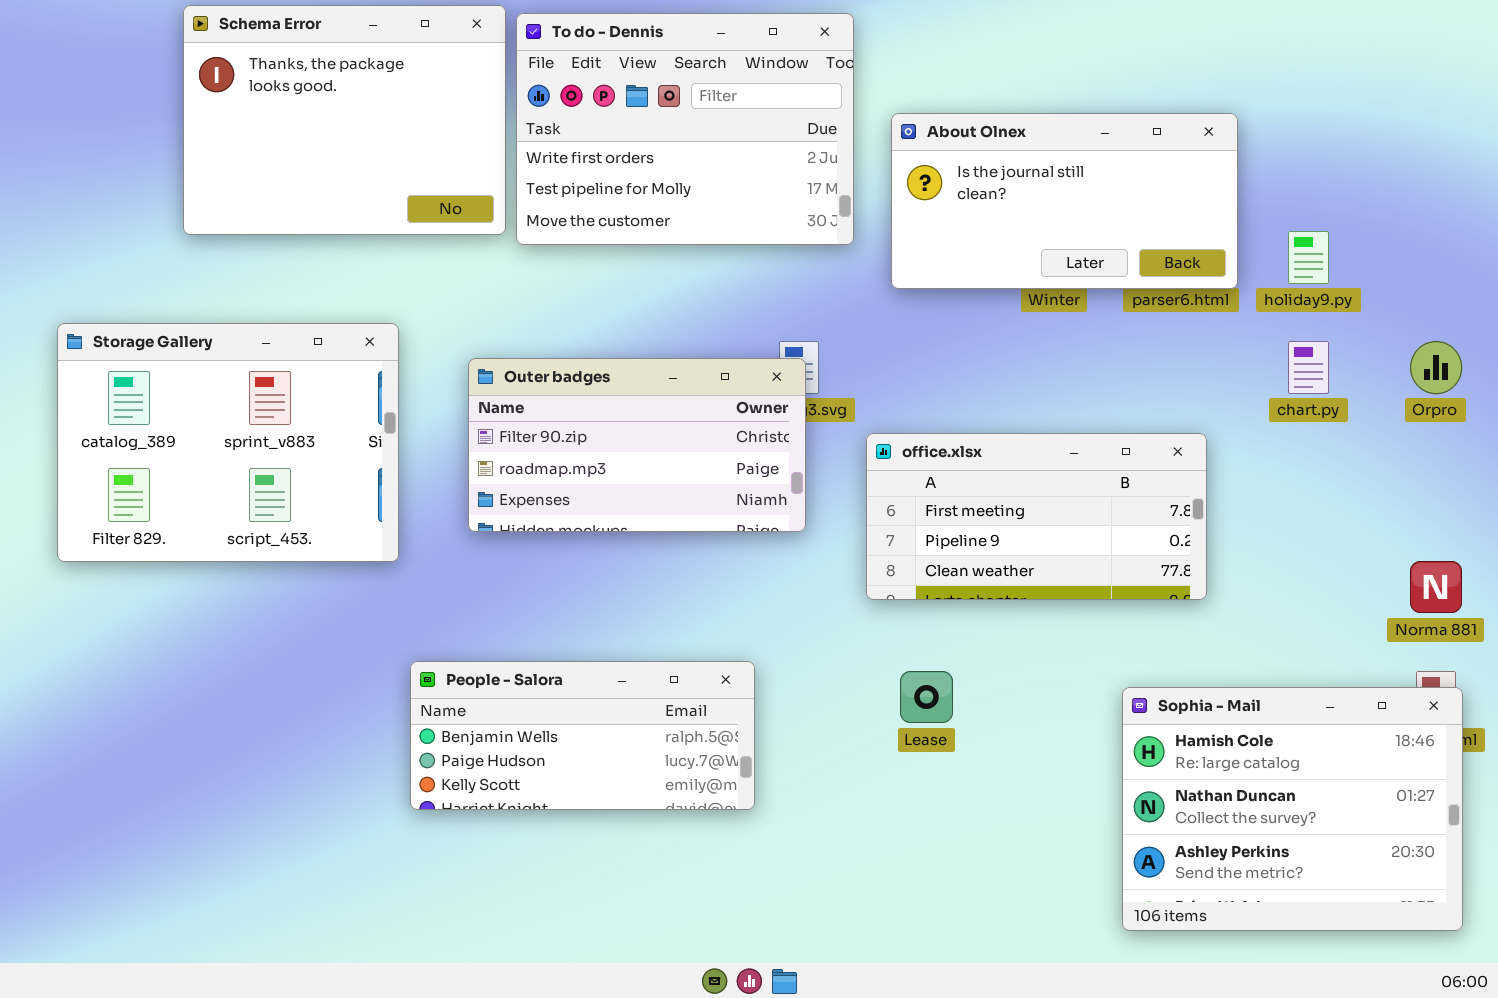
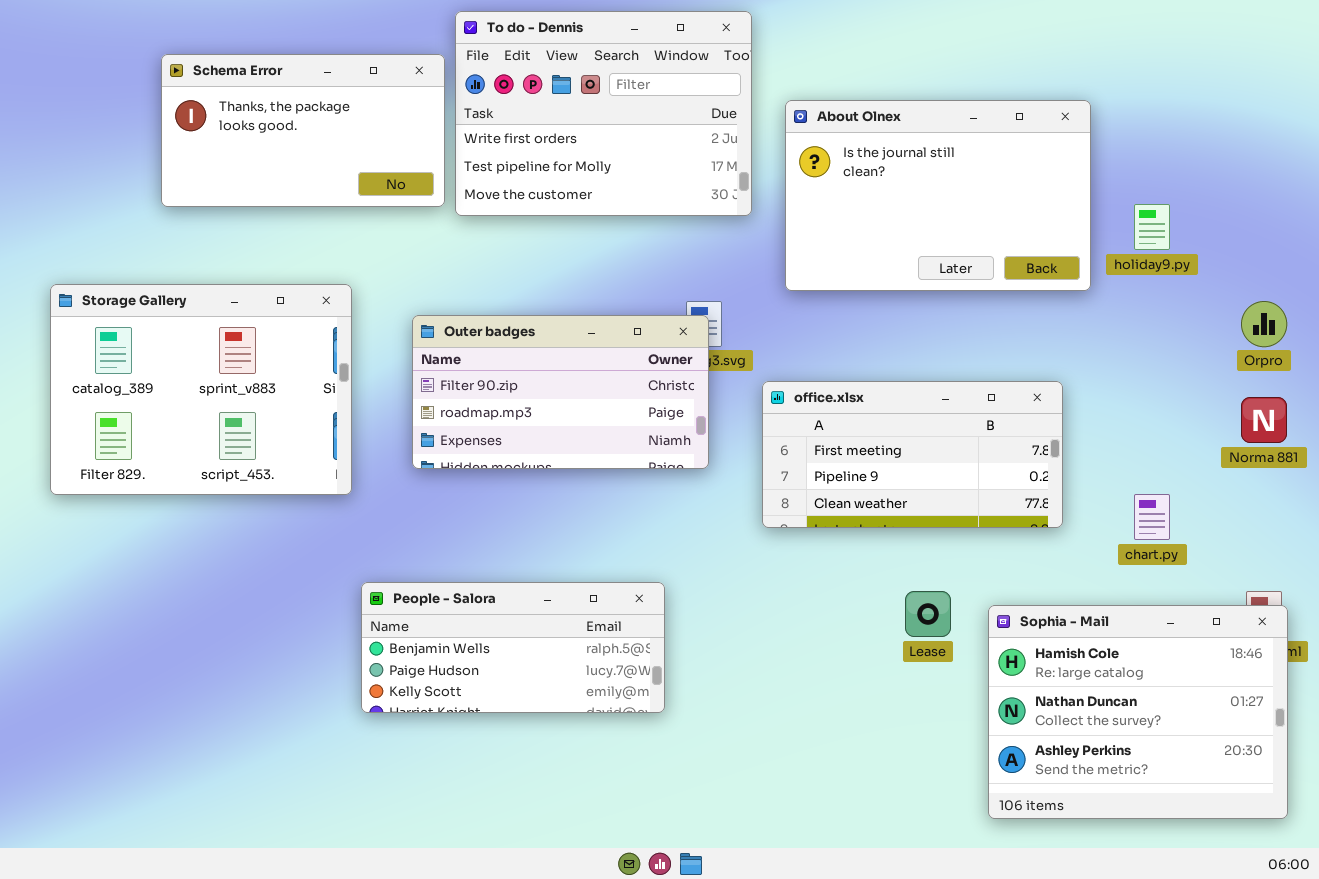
Schema Error: [183,5,506,235] -> [161,54,445,207], resized
About Olnex: [891,113,1238,289] -> [785,100,1091,291], resized
chart.py: [1288,341,1329,394] -> [1134,494,1170,540], moved
Norma 881: [1410,561,1462,613] -> [1241,397,1287,443], moved
Lease: [900,671,953,723] -> [905,591,951,637], moved

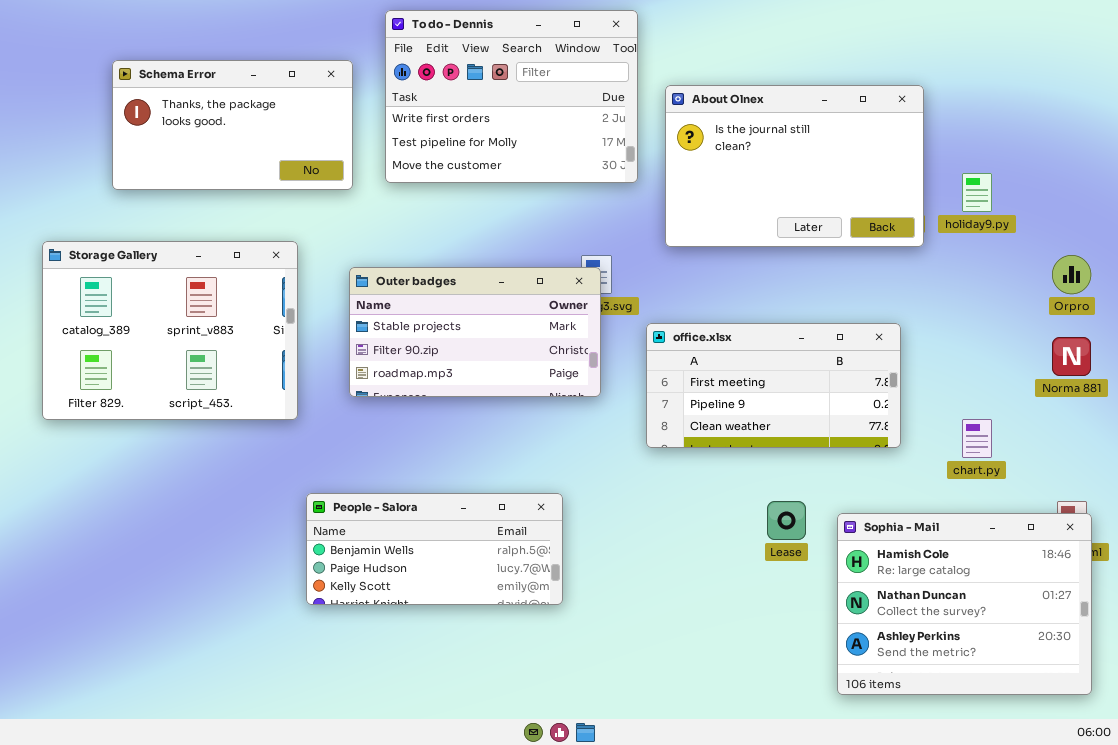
Schema Error: [161,54,445,207] -> [112,60,353,190], moved
Outer badges: [412,315,709,469] -> [349,267,601,397], scrolled up 1 row

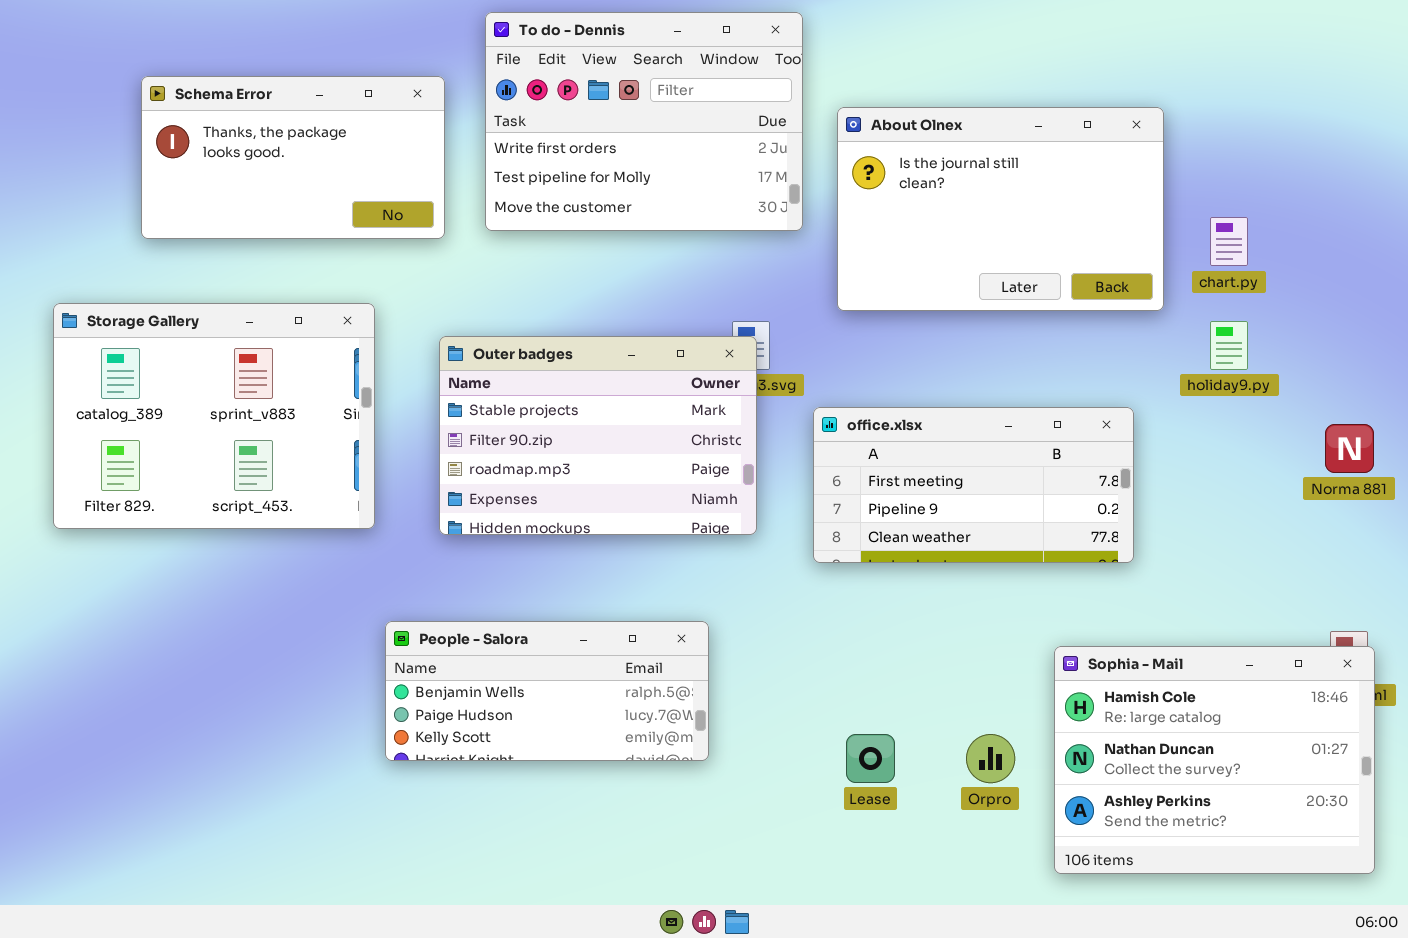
holiday9.py: [962,173,992,212] -> [1210,321,1248,370], moved
Orpro: [1052,255,1091,294] -> [966,734,1015,783], moved
Outer badges: [349,267,601,397] -> [439,336,757,535], resized
chart.py: [962,419,992,458] -> [1210,217,1248,266], moved
Lease: [767,501,806,540] -> [846,734,895,783], moved

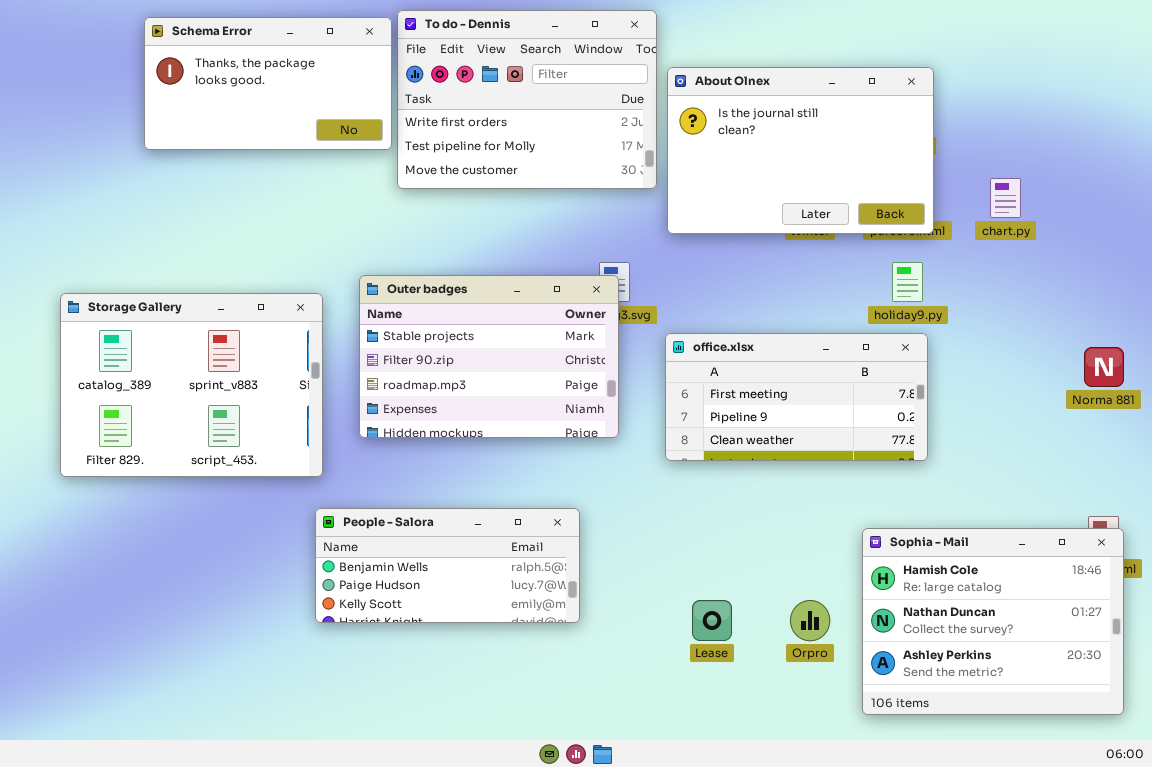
Schema Error: [141,76,445,239] -> [144,17,392,150], moved
About Olnex: [837,107,1164,311] -> [667,67,934,234], moved
Storage Gallery: [53,303,375,529] -> [60,293,323,477], moved
holiday9.py: [1210,321,1248,370] -> [892,262,923,302], moved

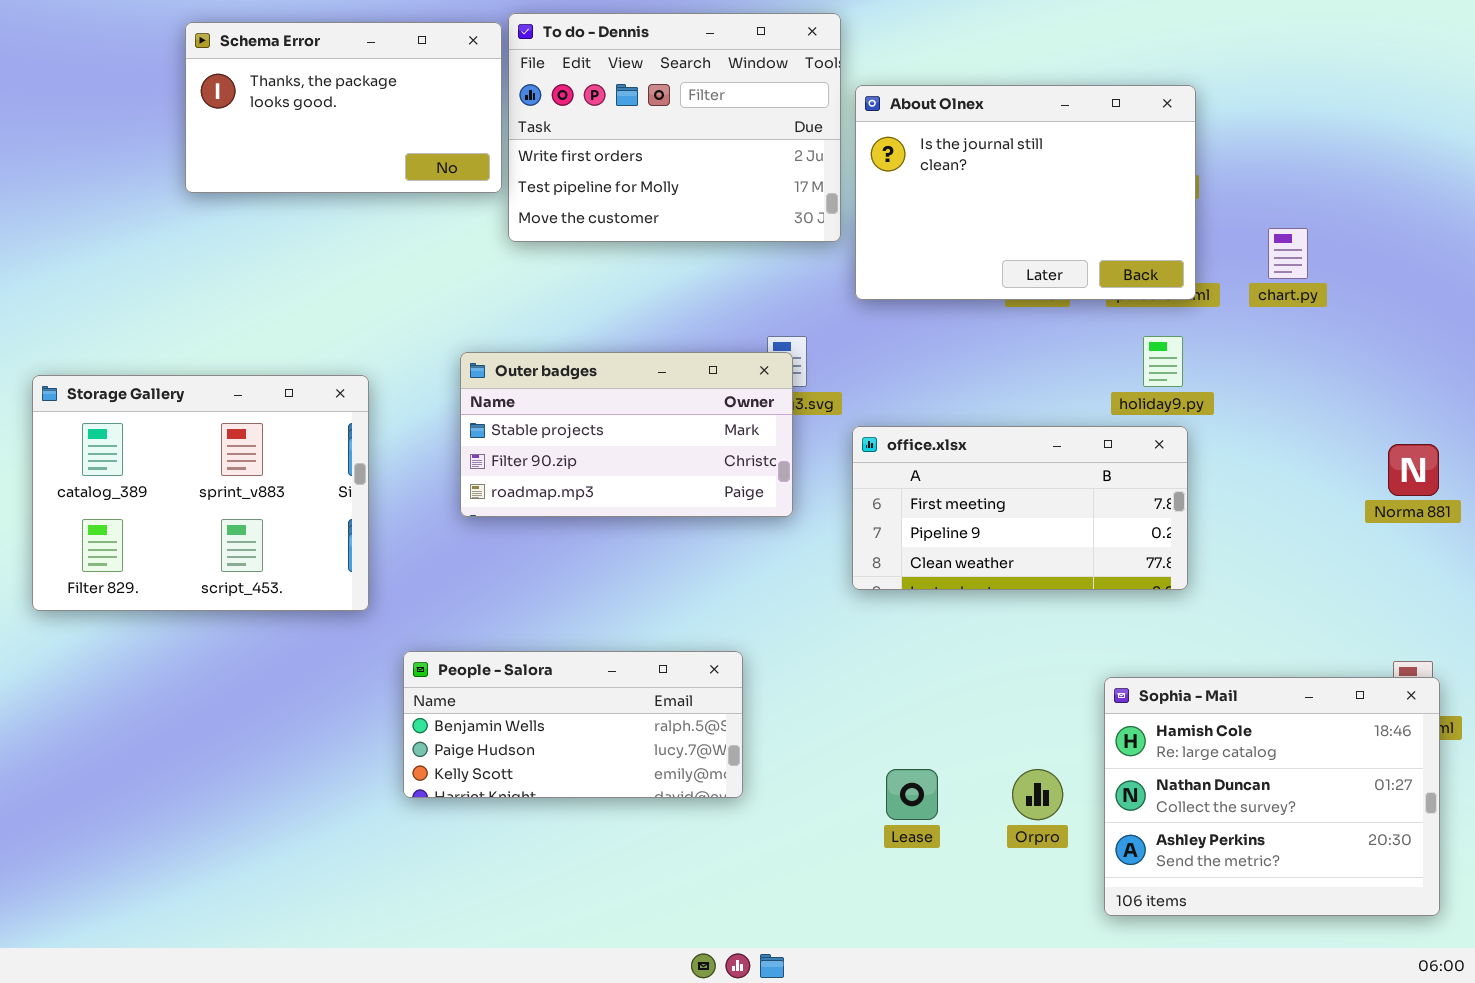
Outer badges: [359,275,619,438] -> [460,352,793,517], resized
Storage Gallery: [60,293,323,477] -> [32,375,369,611], moved

